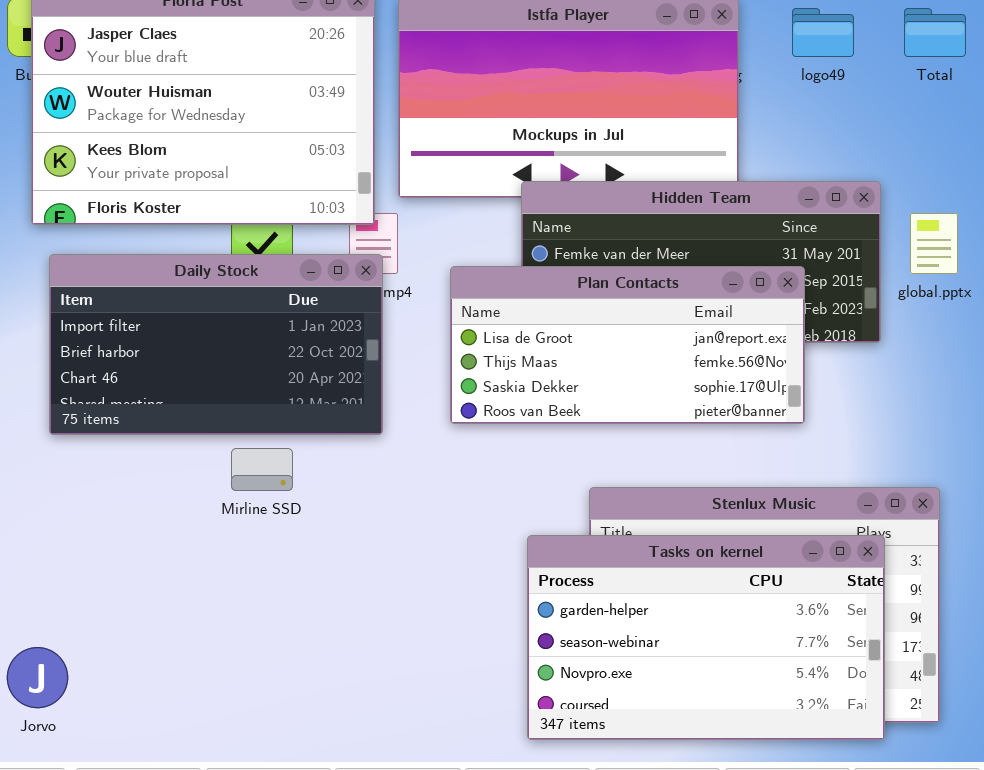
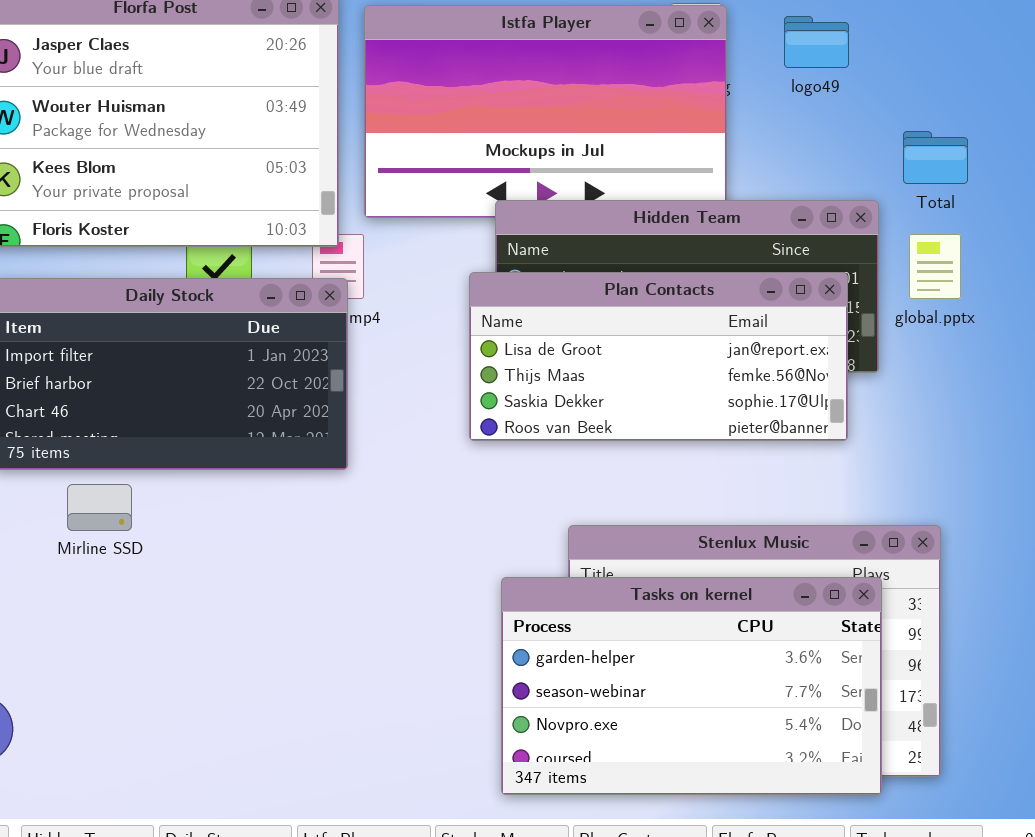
Total: [904,8,966,57] -> [903,131,968,184], moved
Plan Contacts: [450,266,805,424] -> [469,272,848,441], moved
Mirline SSD: [231,448,293,491] -> [67,484,132,531], moved

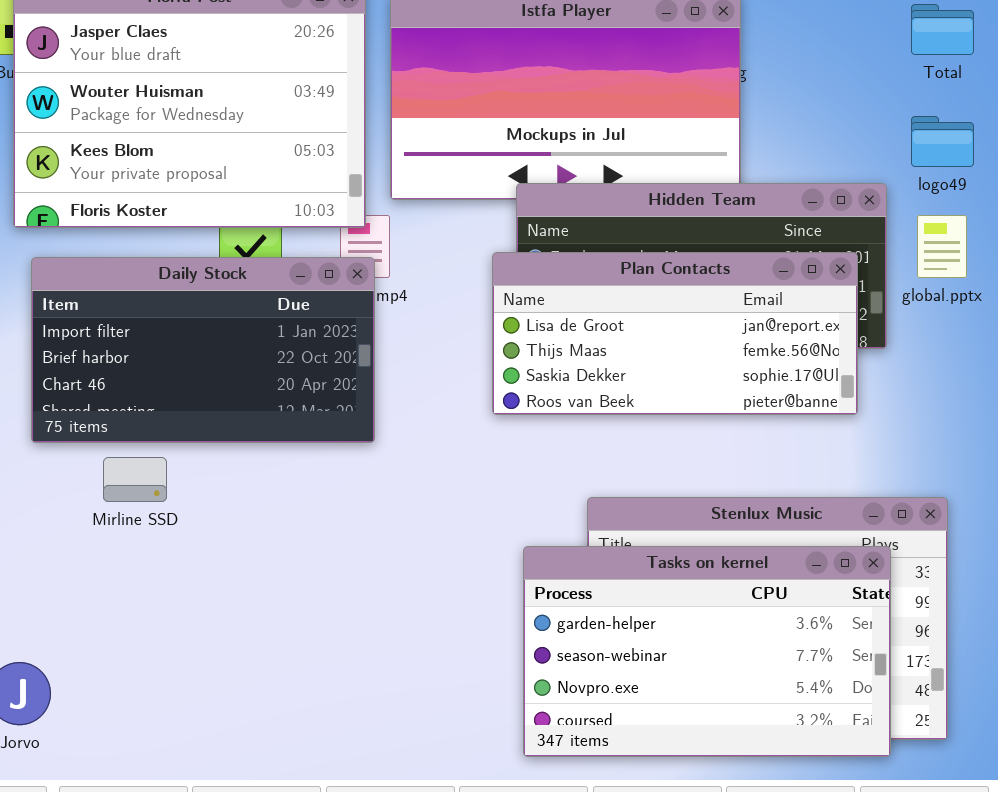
logo49: [784,16,849,68] -> [911,116,974,167], moved
Total: [903,131,968,184] -> [911,4,974,55], moved

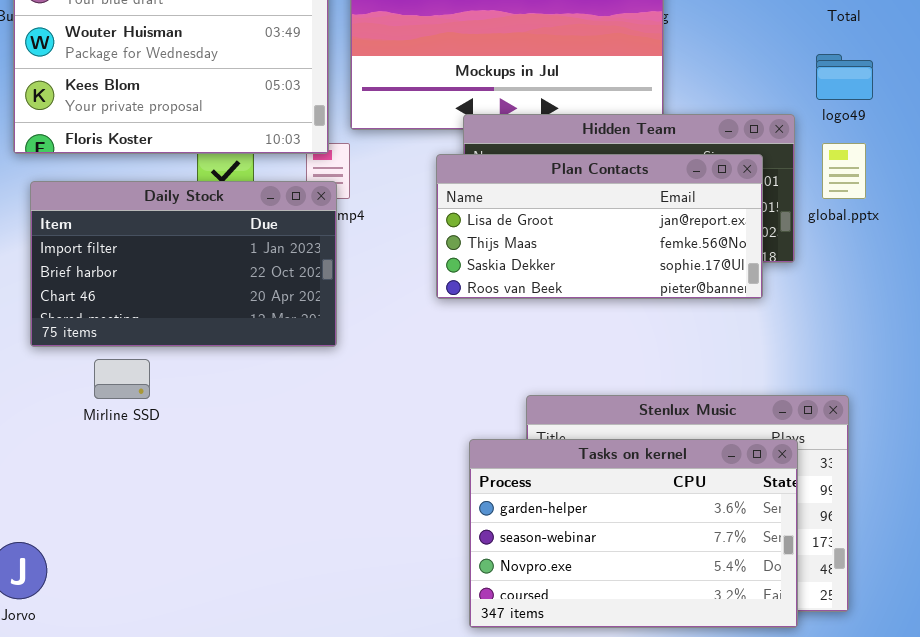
Plan Contacts: [492,252,858,415] -> [436,154,763,299], moved

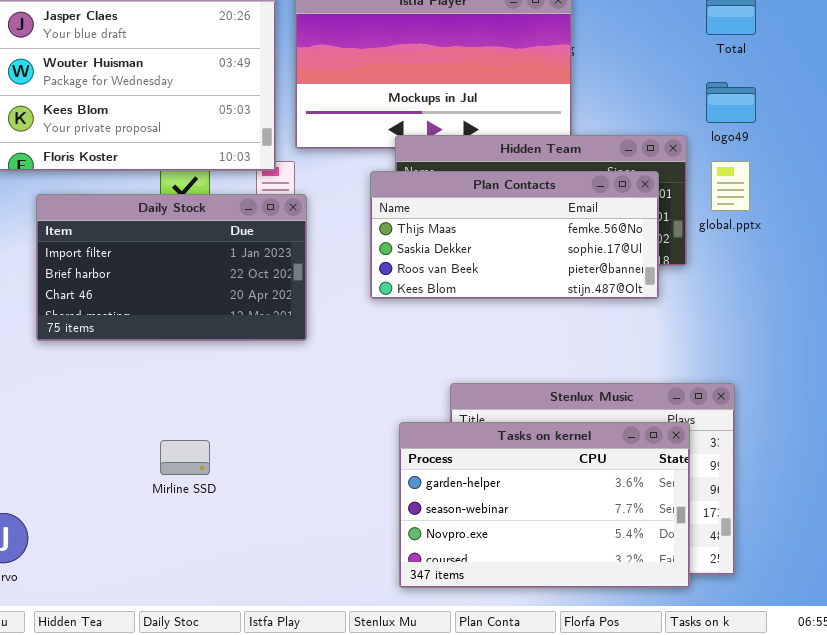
Plan Contacts: [436,154,763,299] -> [370,171,659,299], scrolled down 1 row
Daily Stock: [30,181,337,347] -> [36,194,307,341], moved
Mirline SSD: [94,359,150,399] -> [160,440,210,475], moved

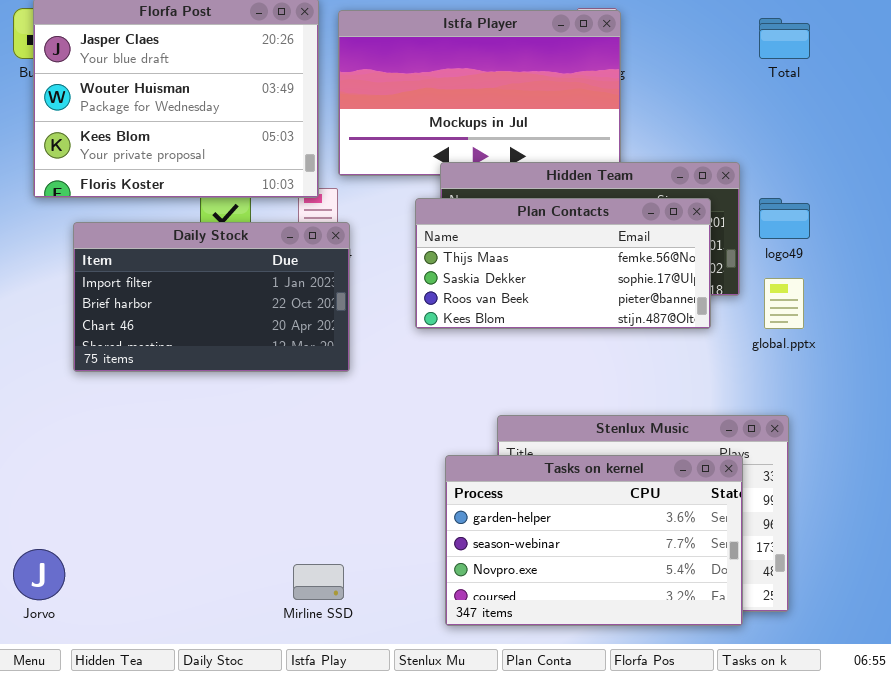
logo49: [706,82,756,123] -> [759,198,810,239], moved
global.pptx: [711,161,750,211] -> [764,278,804,329], moved
Mirline SSD: [160,440,210,475] -> [293,564,344,600], moved

